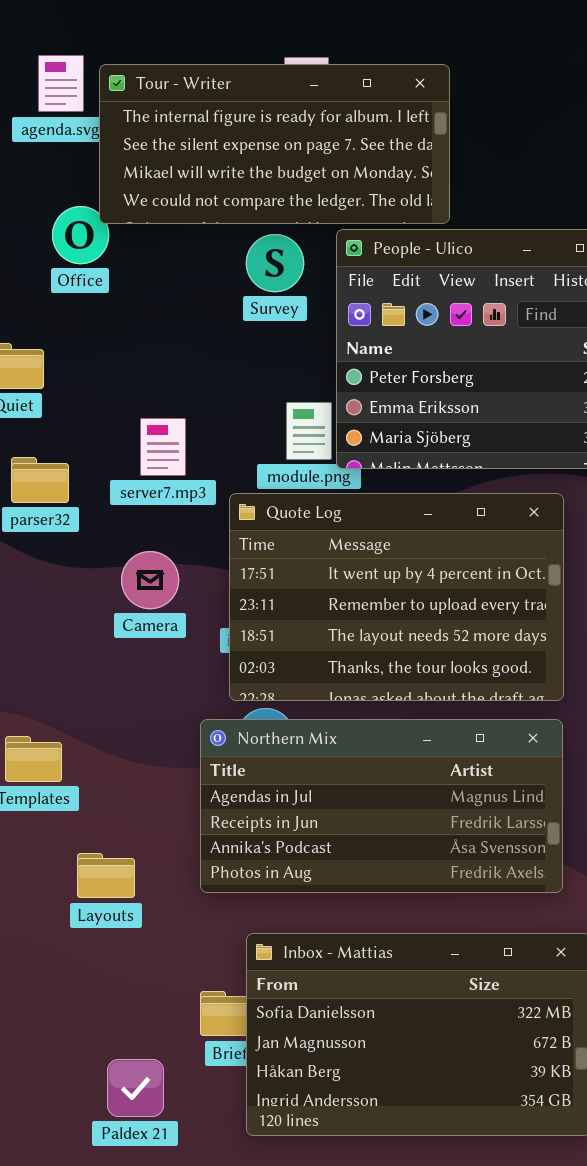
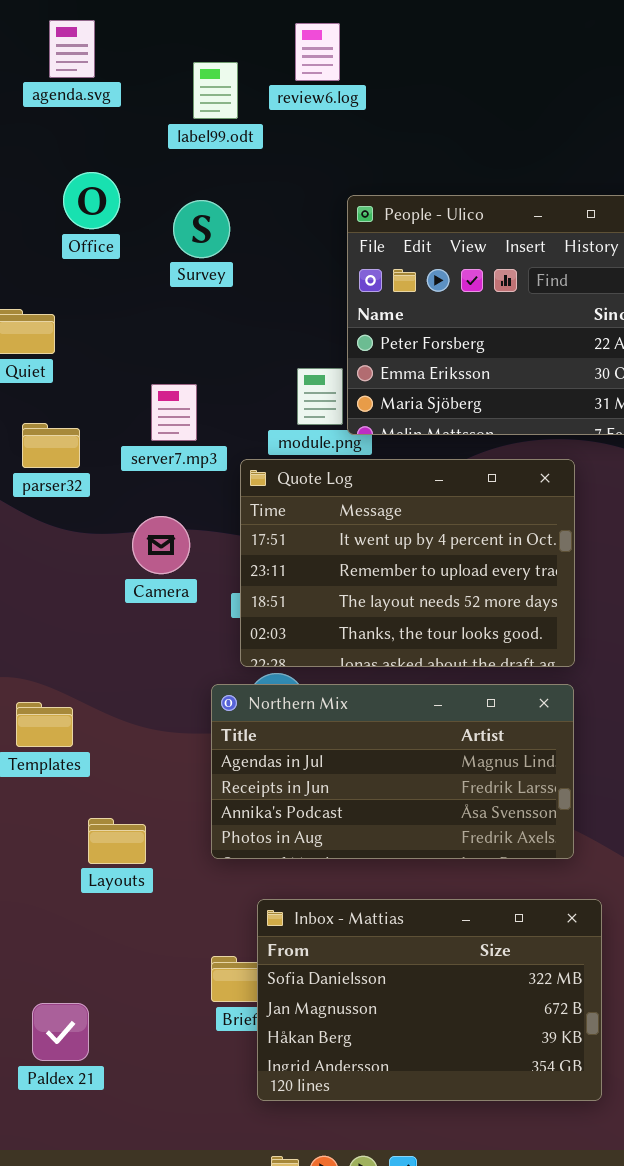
Tour - Writer: [99,64,450,224] -> none, closed
Survey: [246,234,304,292] -> [173,200,230,258], moved
Paldex 21: [107,1059,164,1117] -> [32,1003,89,1061], moved

